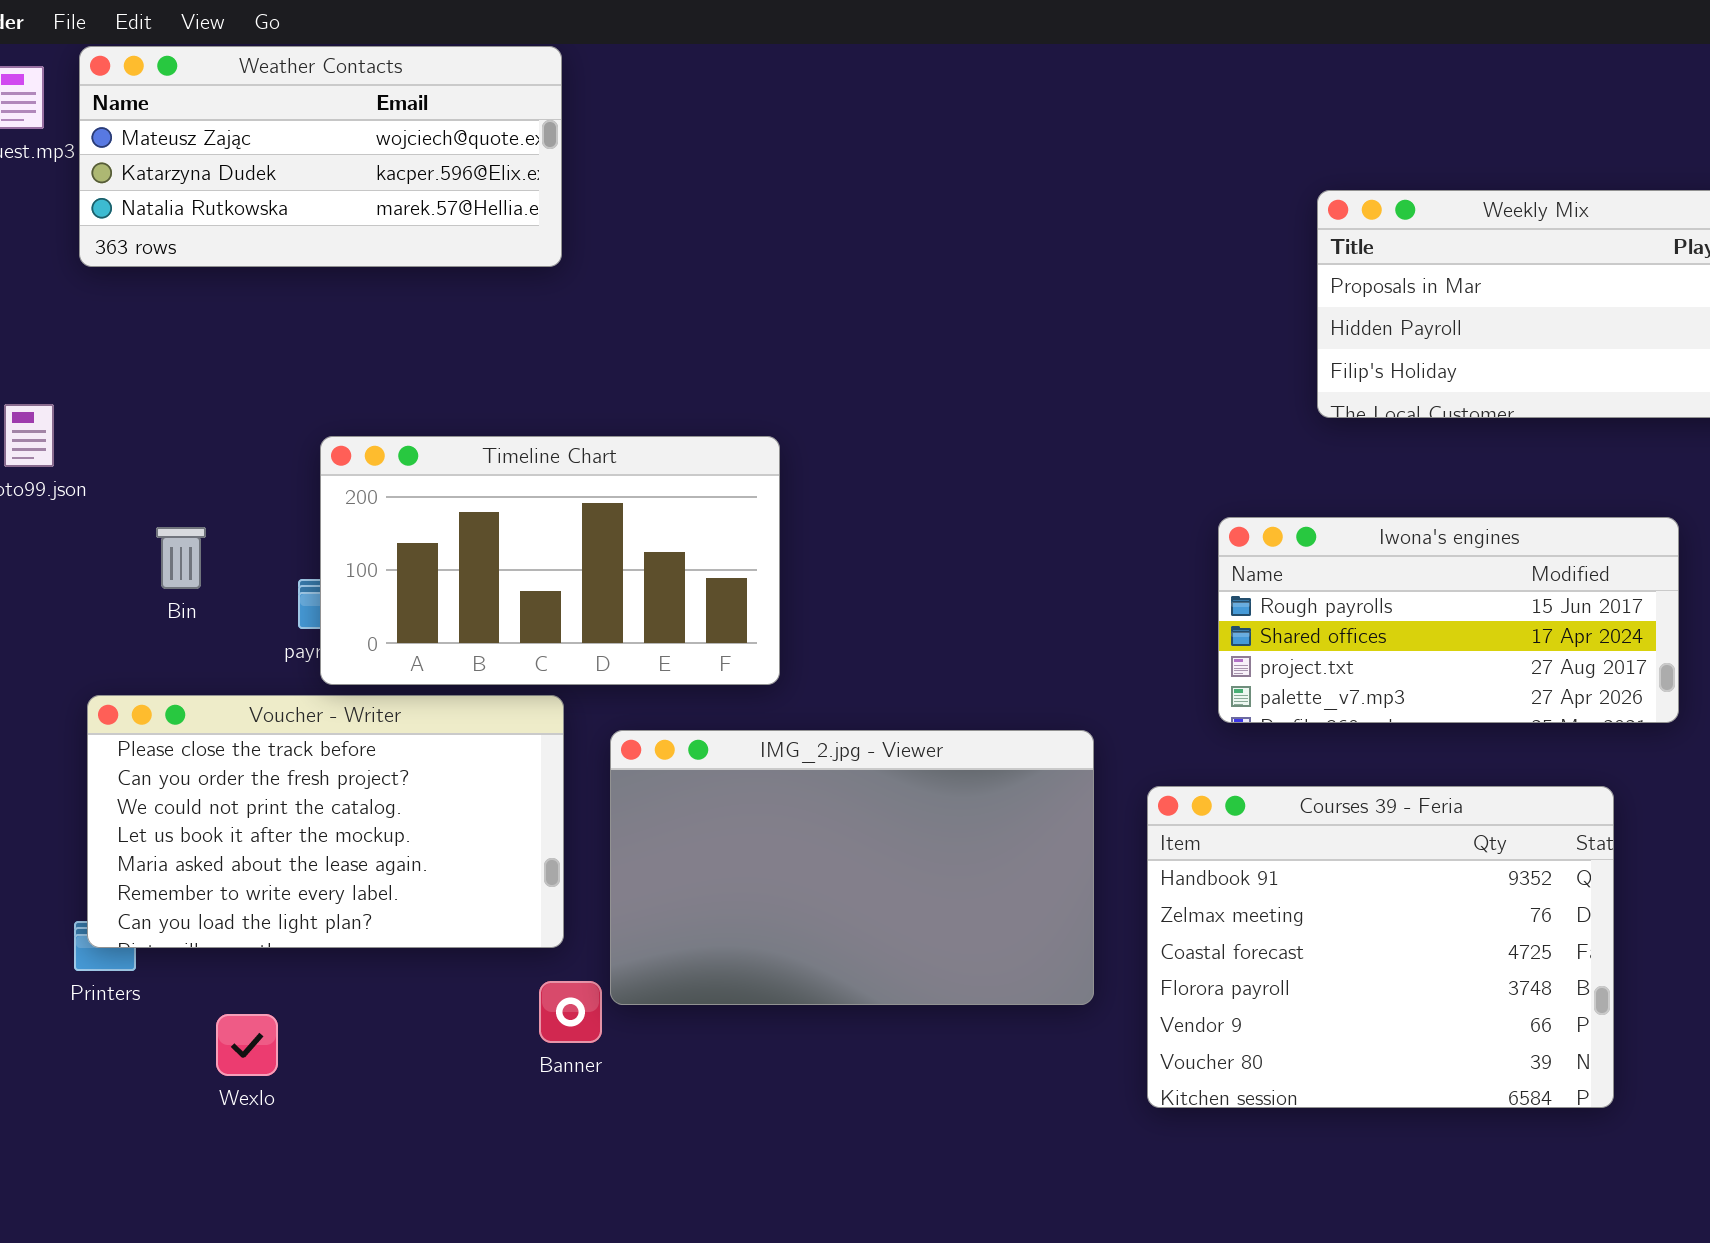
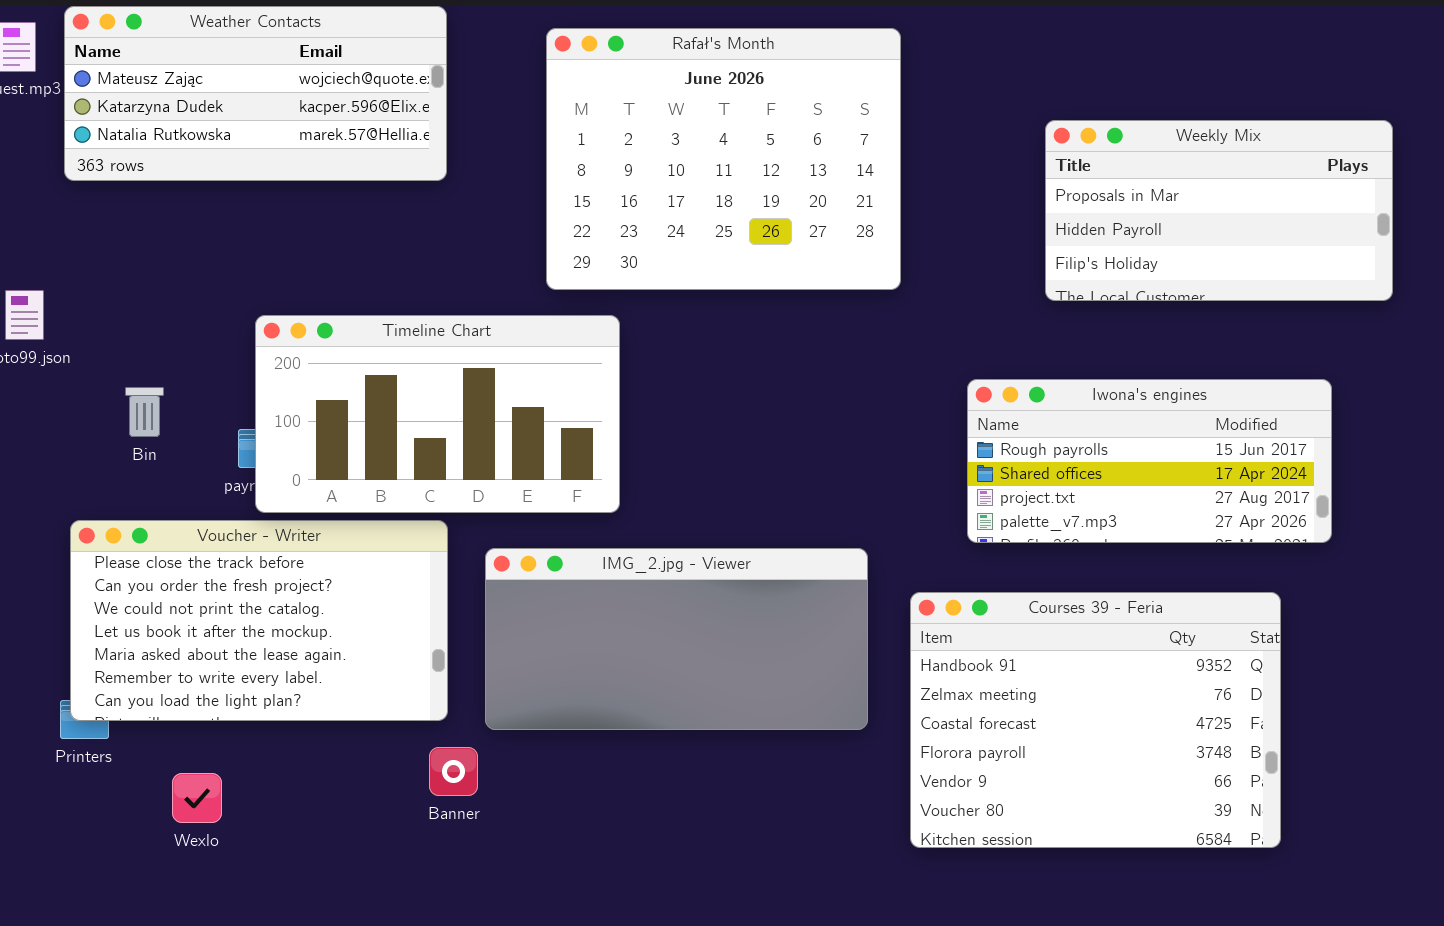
Rafał's Month: none -> [546,28,901,290], opened
IMG_2.jpg - Viewer: [610,730,1094,1005] -> [485,548,868,730], resized

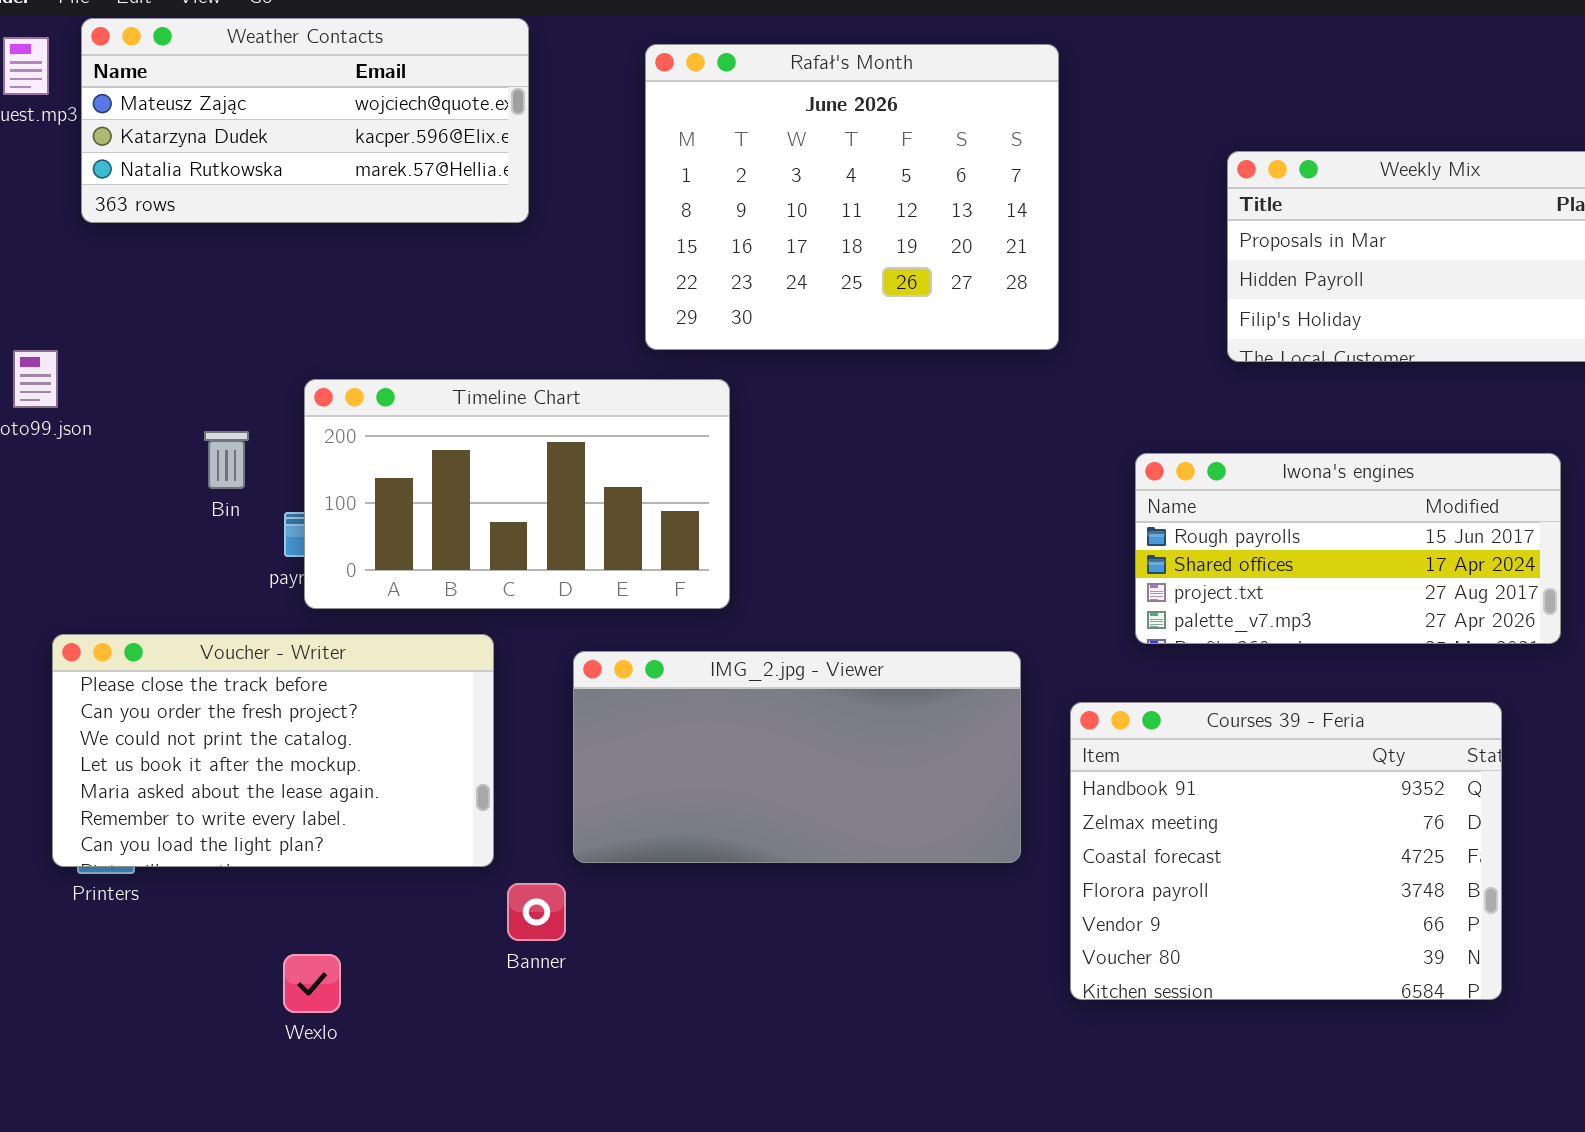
Bin: [125,387,164,437] -> [204,431,249,489], moved
Voucher - Writer: [70,520,448,721] -> [52,634,494,867], moved
Wexlo: [172,773,222,823] -> [283,954,341,1013], moved

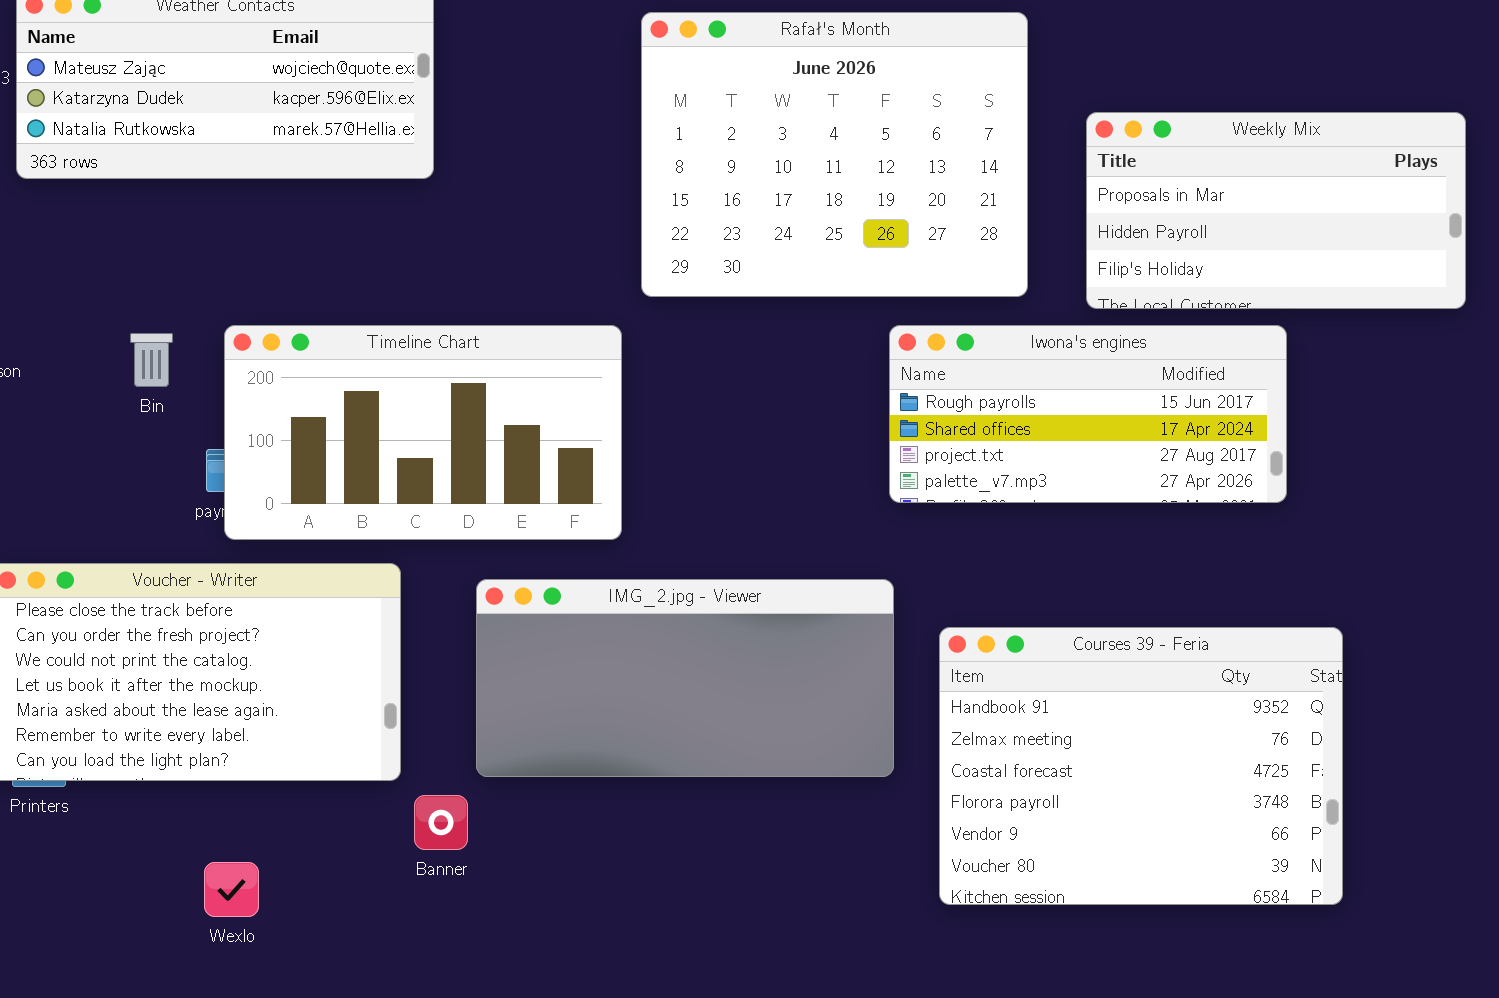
Rafał's Month: [645,44,1059,350] -> [641,12,1028,297], moved
Bin: [204,431,249,489] -> [130,333,173,387], moved
Iwona's engines: [1135,453,1561,644] -> [889,325,1287,503], moved

